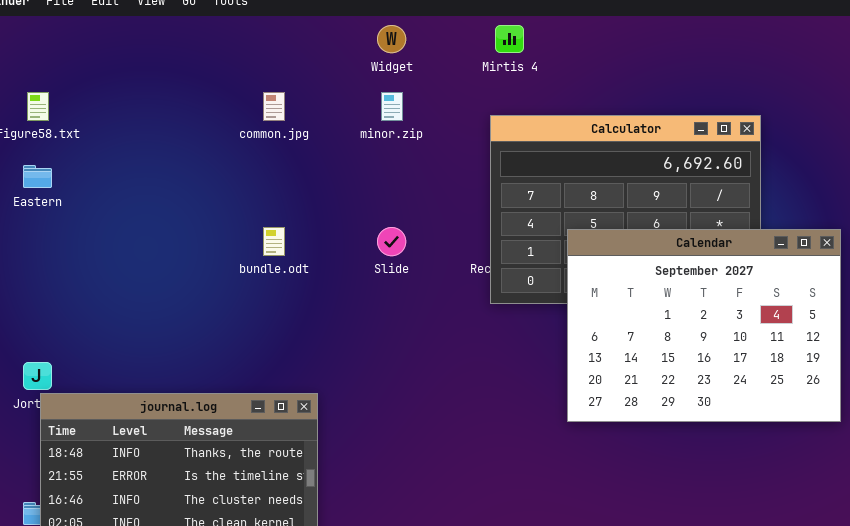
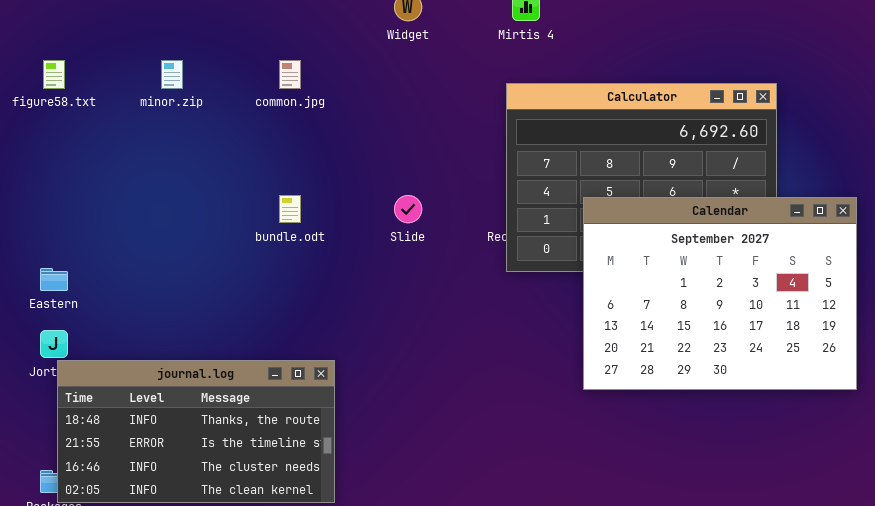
minor.zip: [381,92,403,121] -> [161,60,183,89], moved
Eastern: [23,165,52,188] -> [40,268,68,291], moved

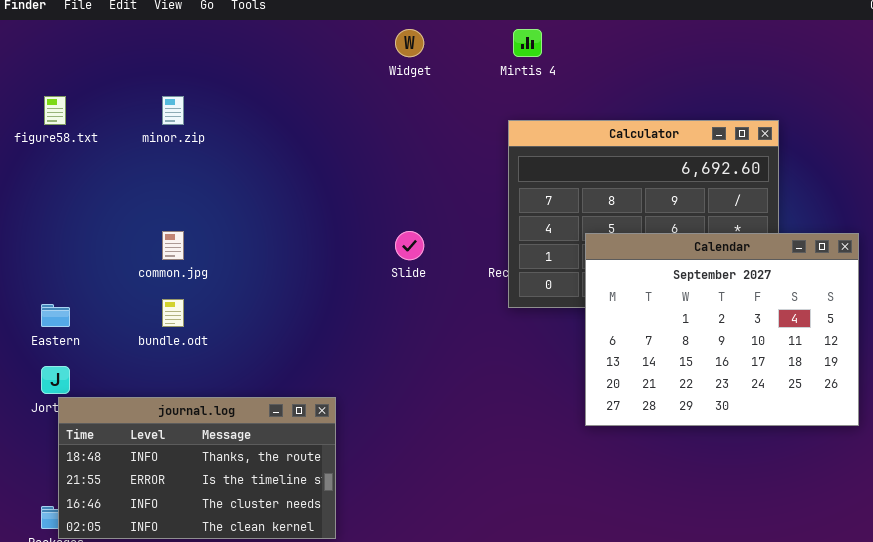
common.jpg: [279,60,301,89] -> [162,231,184,260], moved
bundle.odt: [279,195,301,223] -> [162,299,184,327], moved

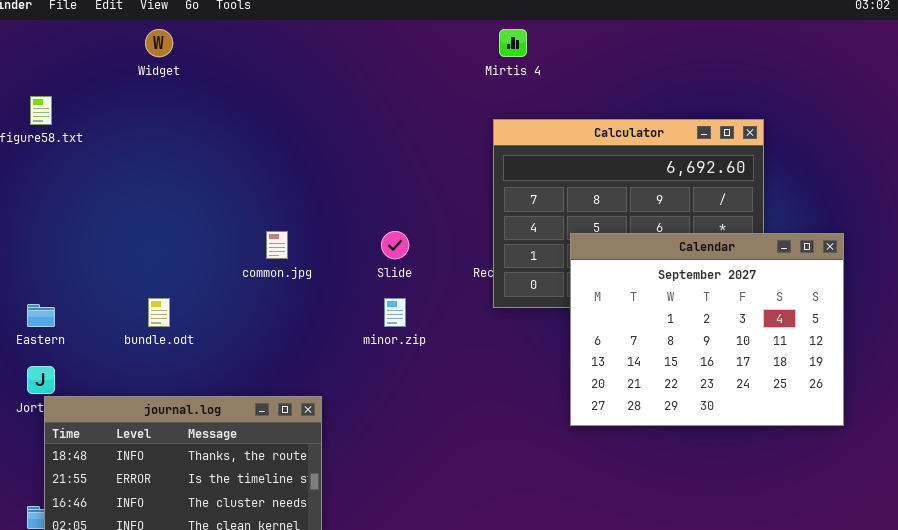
Widget: [395,29,424,57] -> [145,29,173,57], moved
minor.zip: [162,96,184,125] -> [384,298,406,327], moved
common.jpg: [162,231,184,260] -> [266,231,288,259], moved

